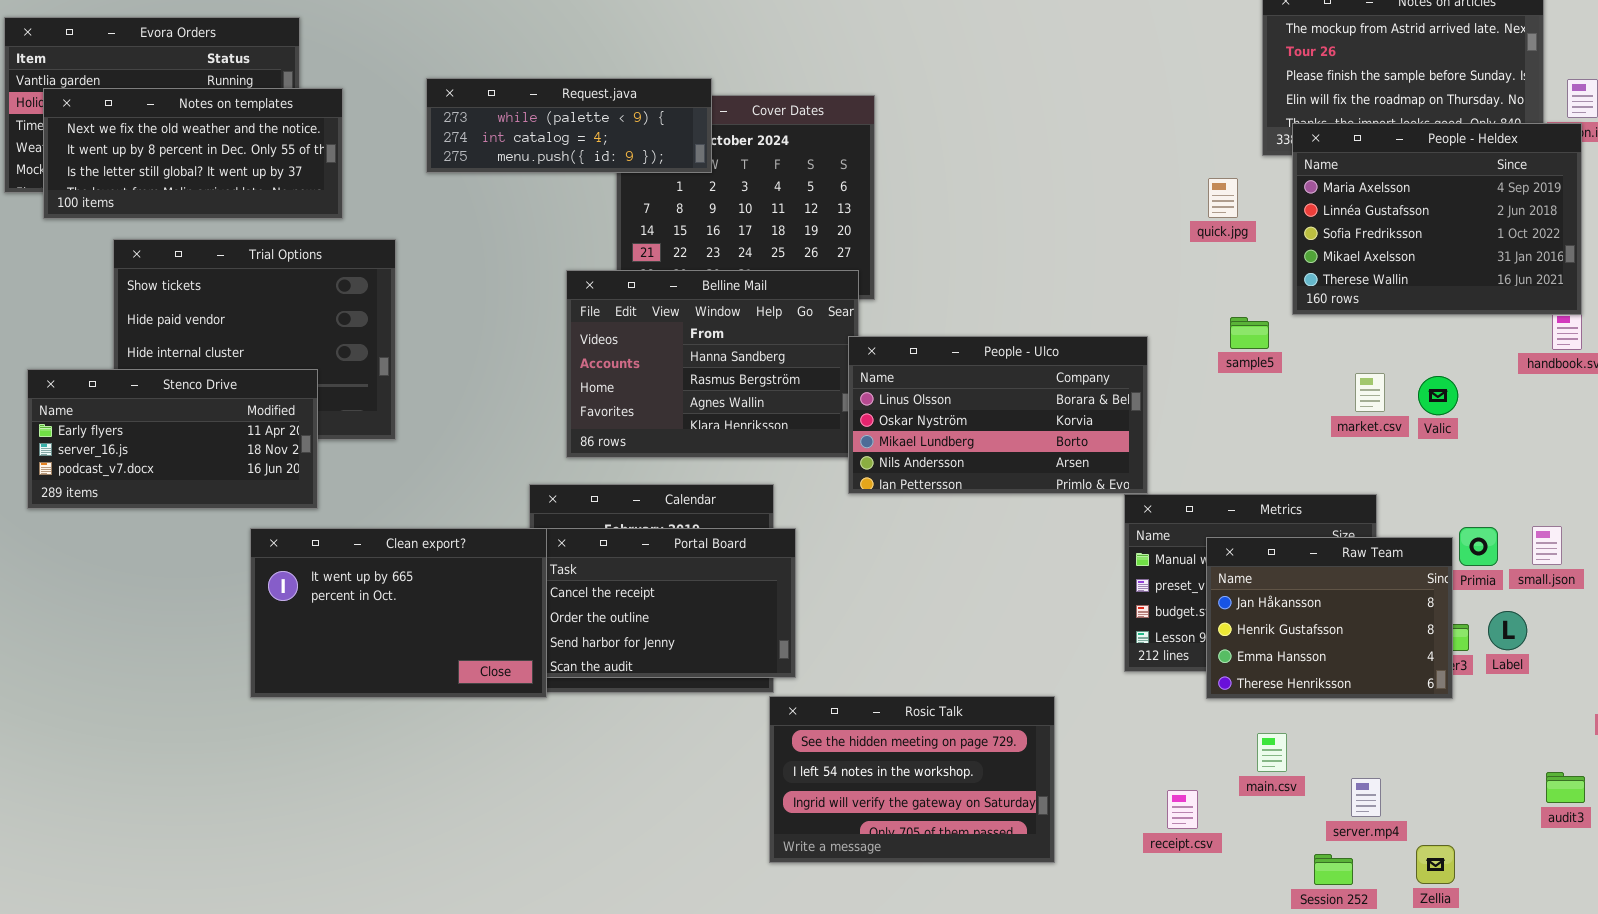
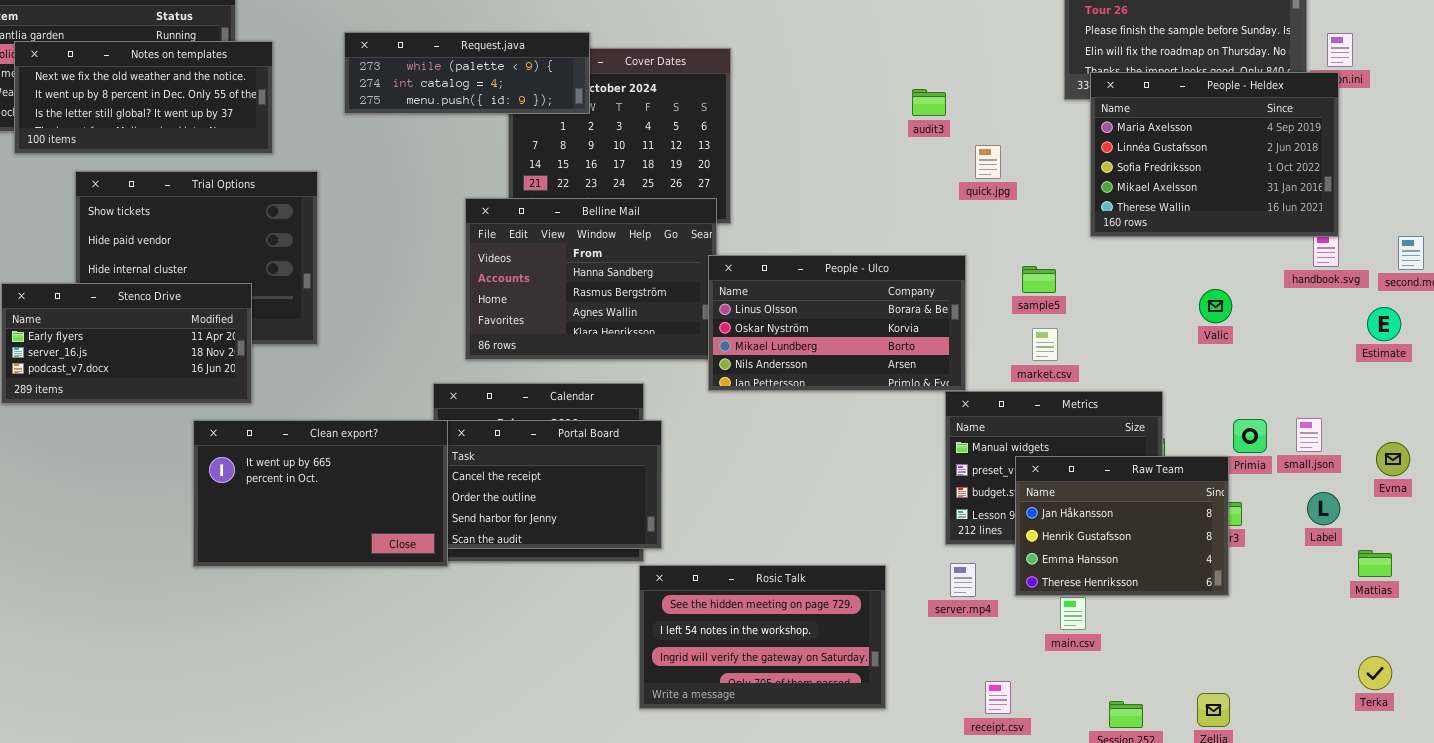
quick.jpg: [1208,178,1238,218] -> [975,145,1001,179], moved
sample5: [1230,317,1269,349] -> [1022,266,1056,293], moved
market.csv: [1355,373,1385,412] -> [1032,328,1058,361], moved
Raw Team: [1206,537,1453,699] -> [1015,456,1229,596], moved
Label: [1488,611,1527,650] -> [1307,492,1340,525], moved
audit3: [1546,772,1585,803] -> [912,89,946,116], moved
server.mp4: [1351,778,1381,817] -> [950,563,976,597], moved
receipt.csv: [1167,790,1198,829] -> [985,681,1011,714], moved

